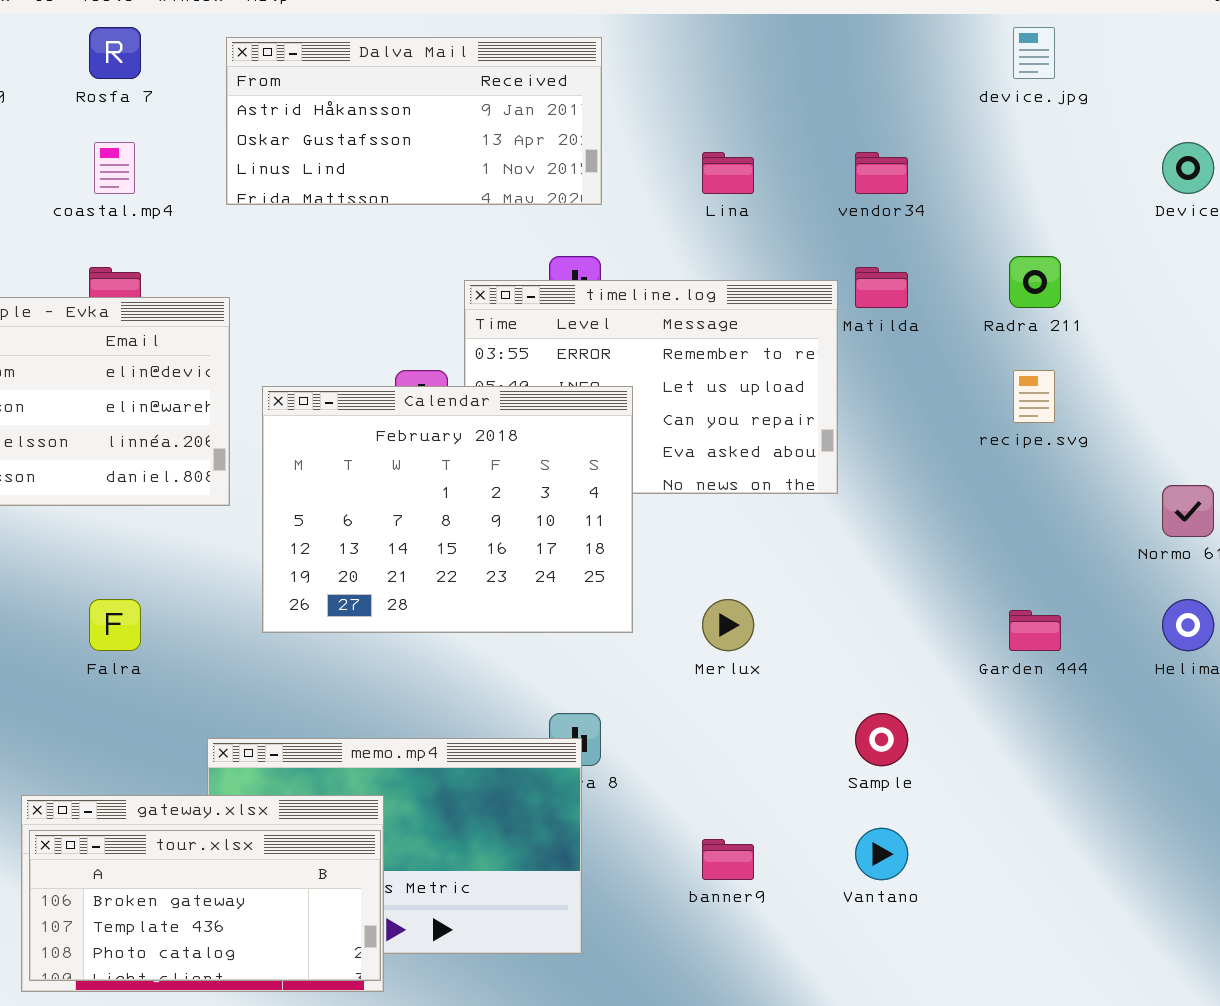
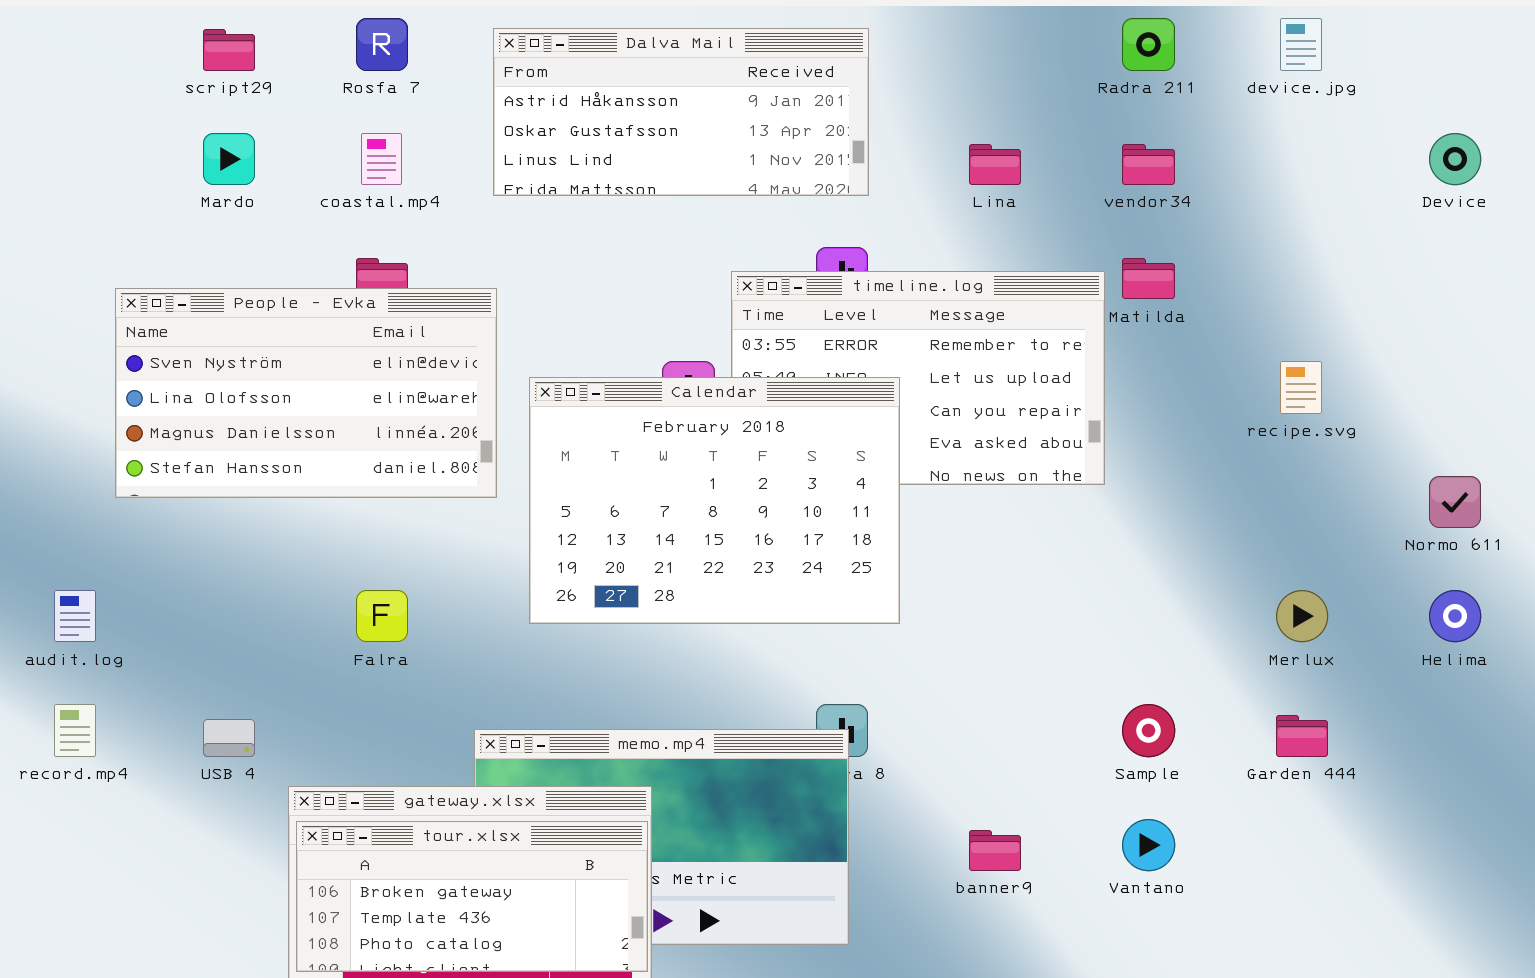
Radra 211: [1009,256,1061,308] -> [1122,18,1175,71], moved
Merlux: [702,599,754,651] -> [1276,590,1328,642], moved
Garden 444: [1009,610,1061,651] -> [1276,715,1328,757], moved

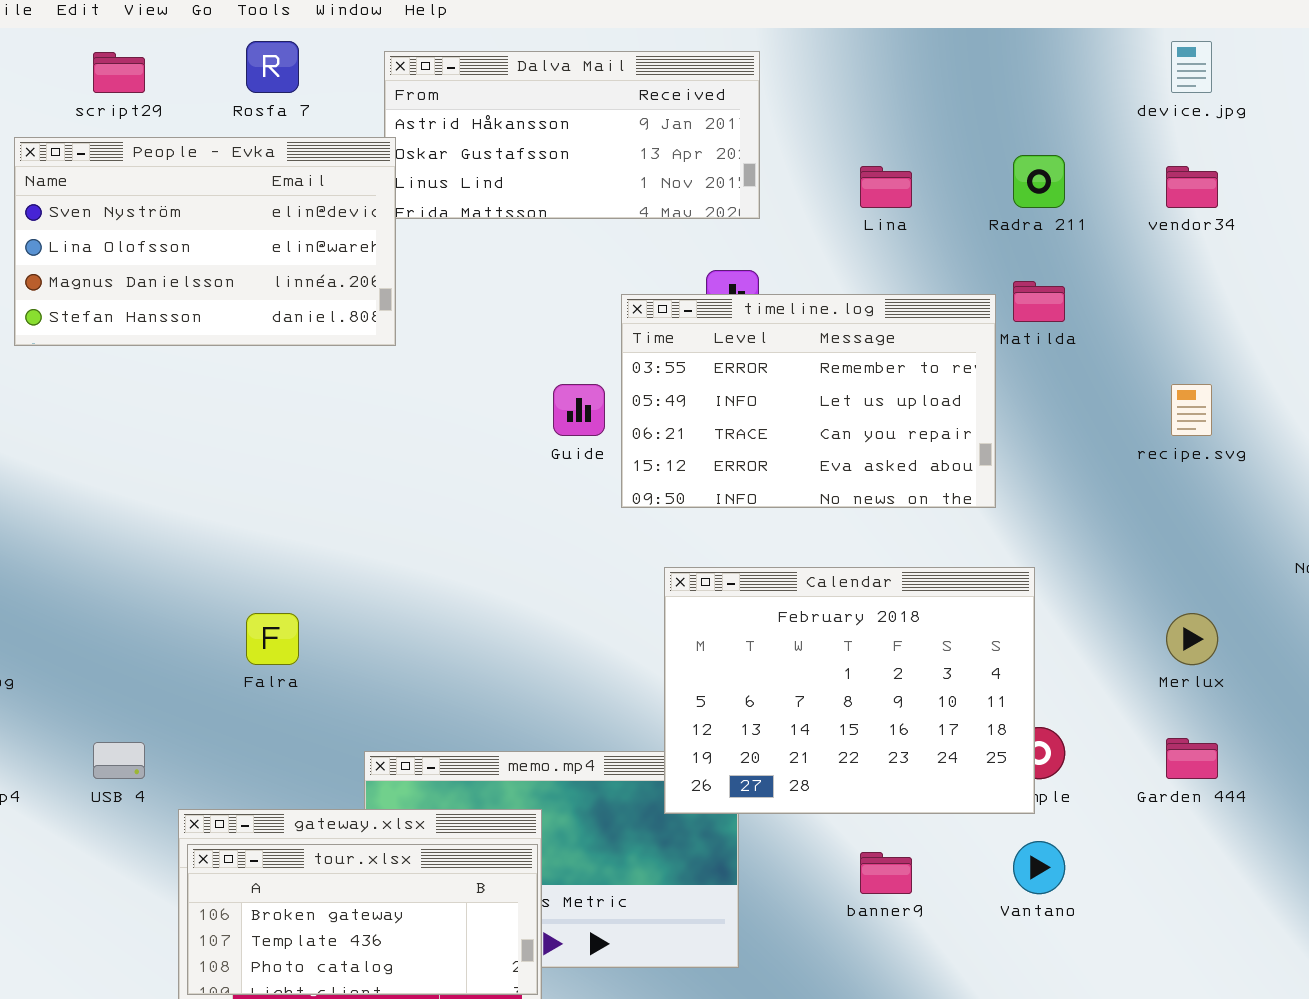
Radra 211: [1122,18,1175,71] -> [1013,155,1065,208], moved
vendor34: [1122,144,1175,185] -> [1166,166,1218,208], moved
People - Evka: [115,288,497,498] -> [14,137,396,346], moved
Calendar: [529,377,900,624] -> [664,567,1035,814], moved

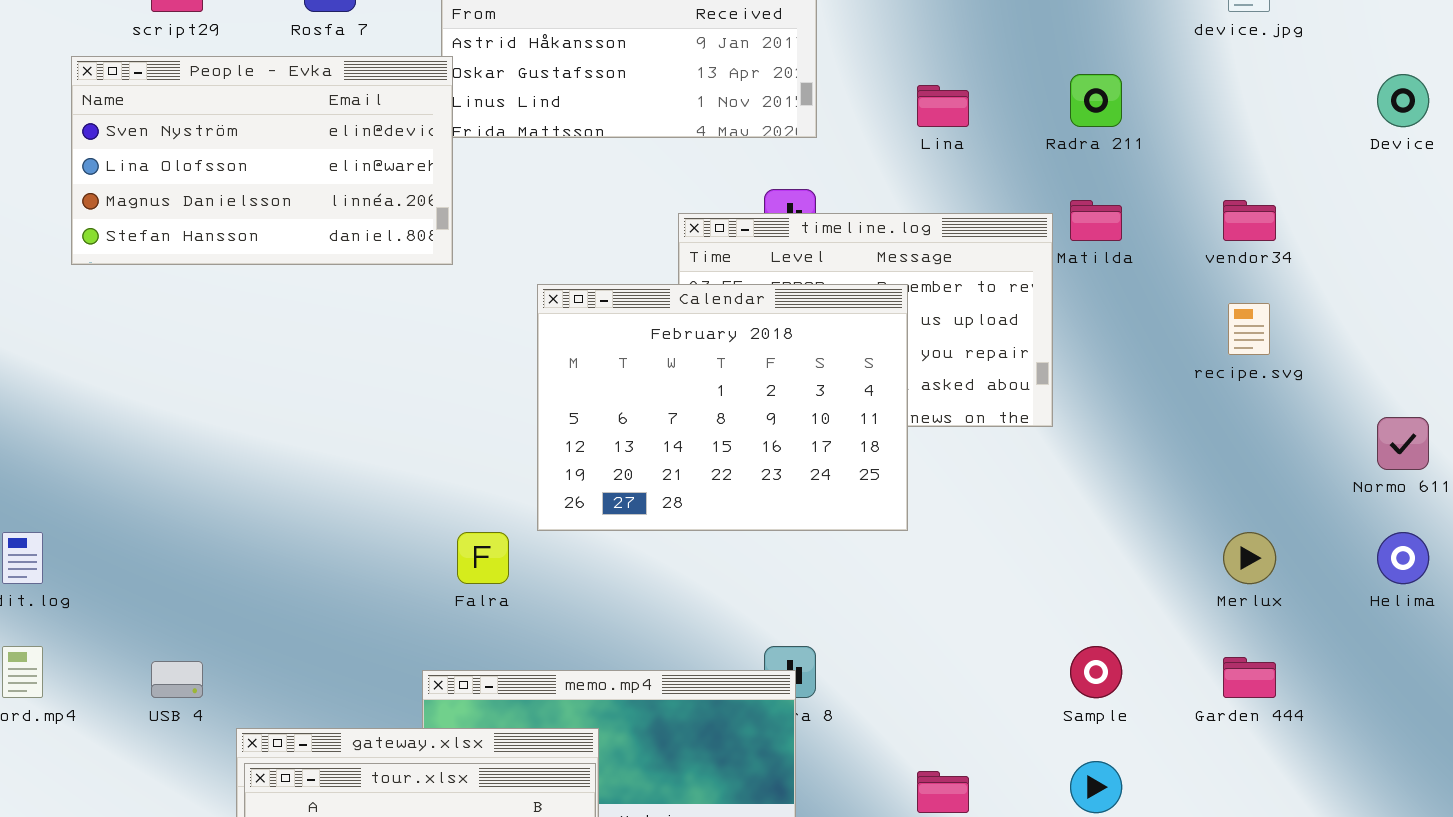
vendor34: [1166,166,1218,208] -> [1223,200,1276,241], moved
Calendar: [664,567,1035,814] -> [537,284,908,531], moved
Falra: [246,613,299,665] -> [457,532,509,584], moved

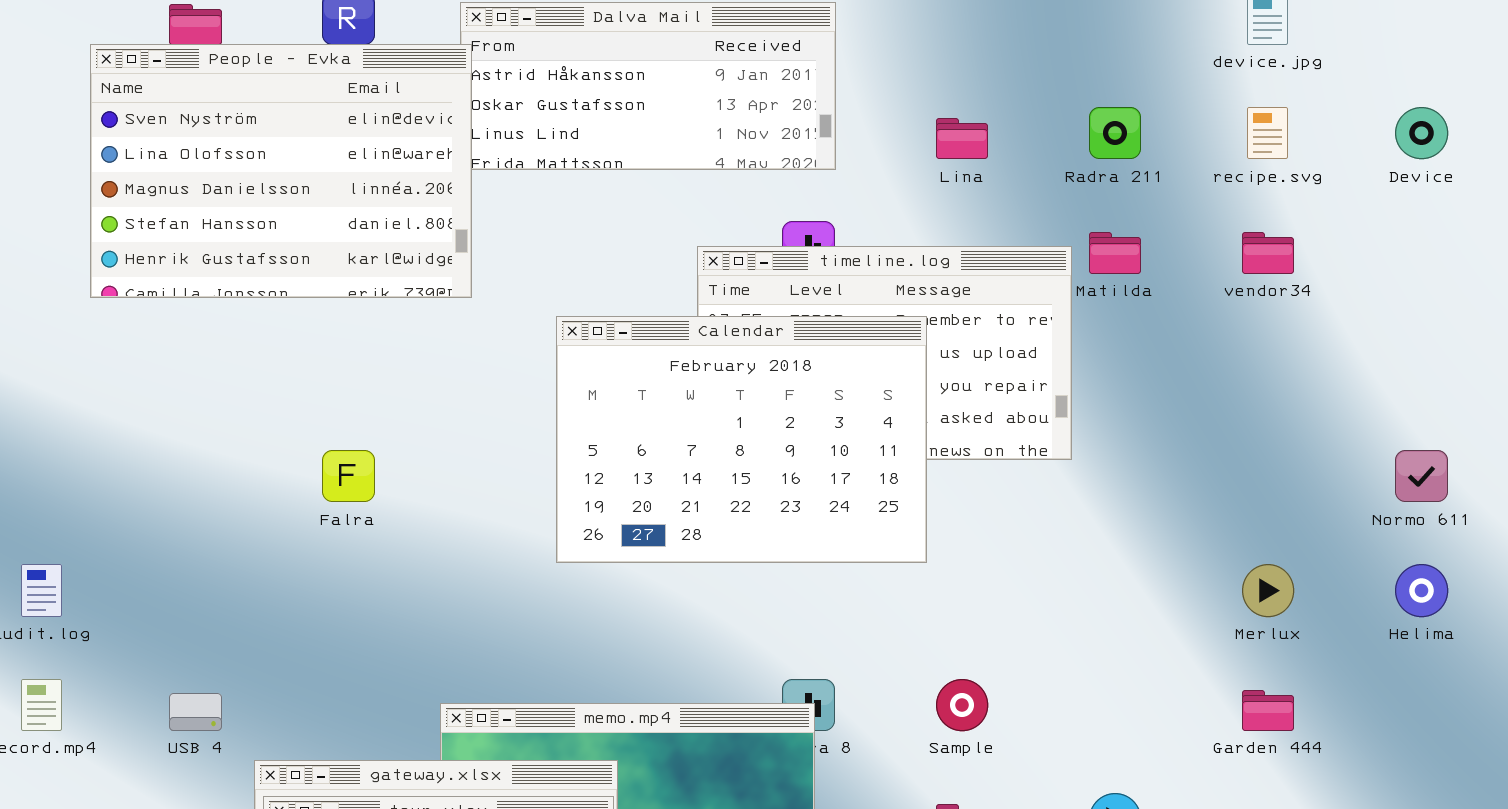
People - Evka: [71,56,453,265] -> [90,44,472,298], resized
recipe.svg: [1228,303,1270,355] -> [1247,107,1288,159], moved
Falra: [457,532,509,584] -> [322,450,375,502], moved
Sample: [1070,646,1122,698] -> [936,679,988,731], moved

